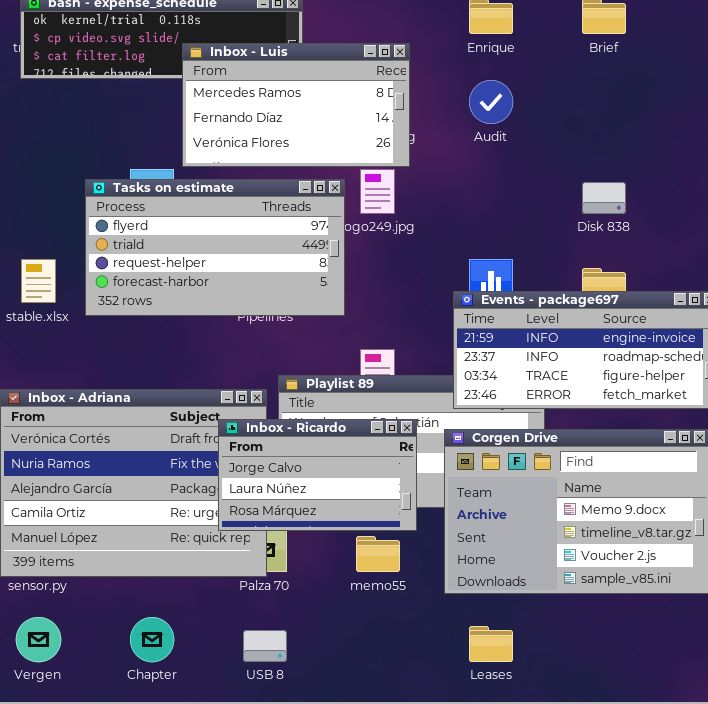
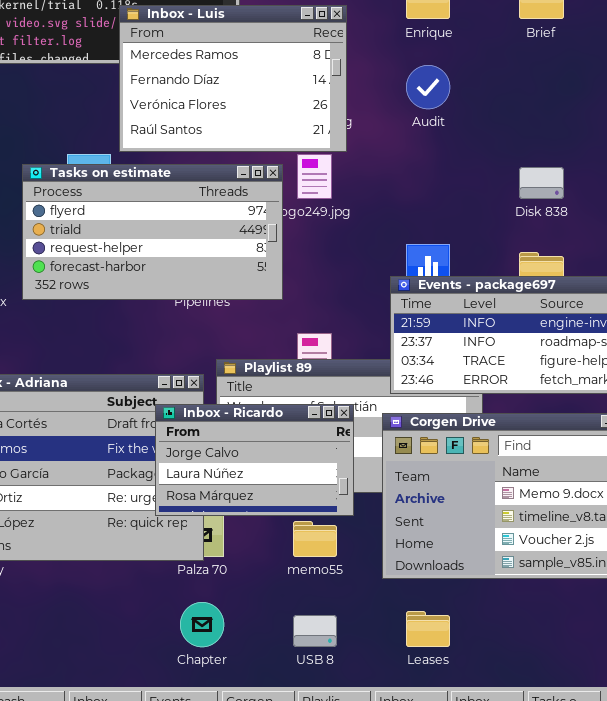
Inbox - Luis: [182,43,410,167] -> [119,5,347,152], resized
Chapter: [130,617,174,662] -> [180,602,224,647], moved
USB 8: [243,630,287,662] -> [293,615,337,647], moved

